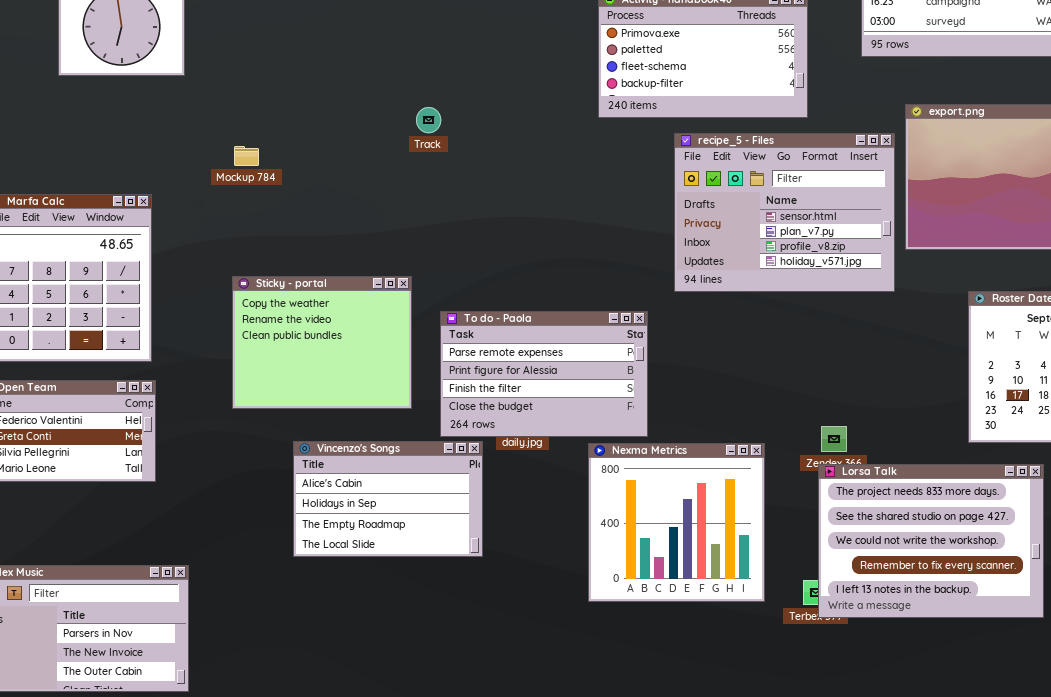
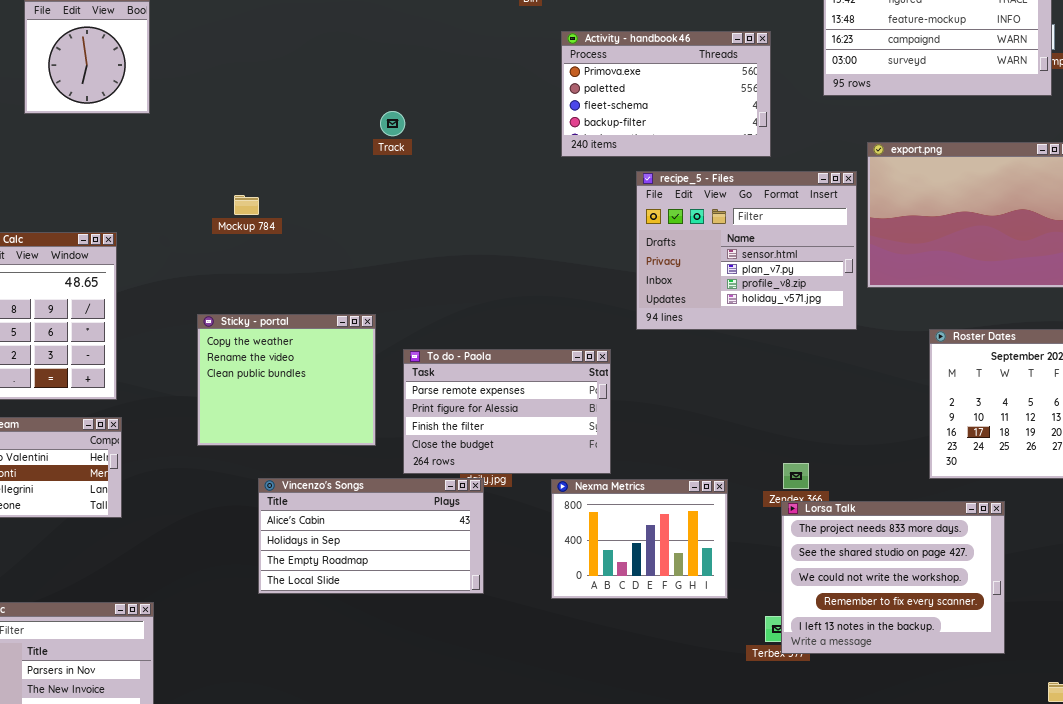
Track: [416,107,441,133] -> [380,111,405,136], moved
Mockup 784: [234,146,259,166] -> [234,195,259,215], moved
Vincenzo's Songs: [293,441,483,557] -> [258,478,484,594], resized
Nexma Metrics: [588,443,765,602] -> [551,479,728,599], resized

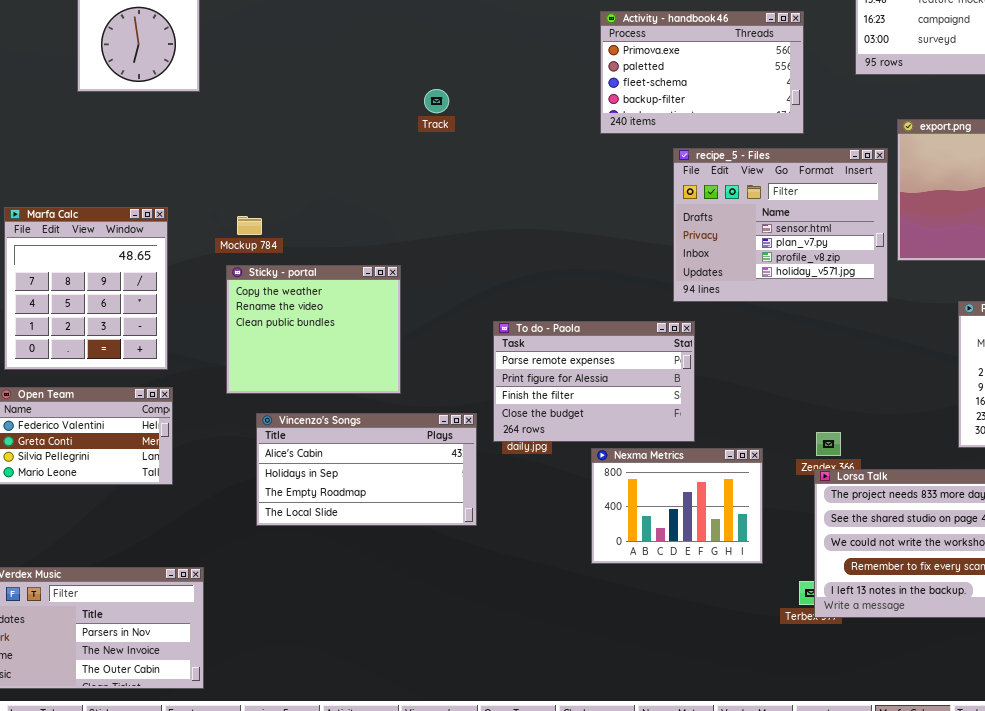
Mockup 784: [234,195,259,215] -> [237,216,262,235], moved
Sticky - portal: [197,314,376,446] -> [226,265,401,394], moved
To do - Paola: [403,349,611,474] -> [493,321,695,442], moved
Vincenzo's Songs: [258,478,484,594] -> [256,413,477,526], moved

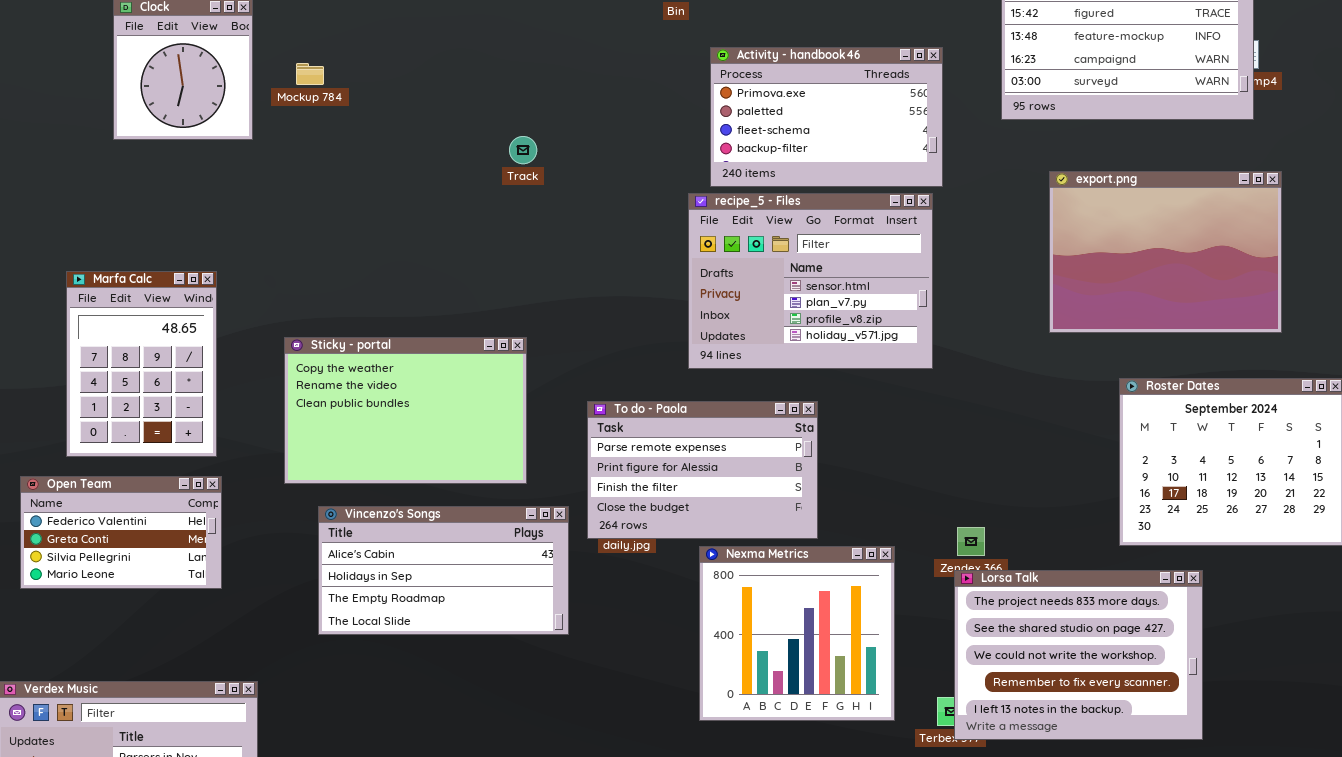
recipe_5 - Files: [673,148,888,302] -> [688,193,933,369], moved
Marfa Calc: [4,207,168,370] -> [66,271,217,457], resized
Mockup 784: [237,216,262,235] -> [296,63,324,85], moved
Sticky - portal: [226,265,401,394] -> [284,337,527,484], resized
Nexma Metrics: [591,448,763,564] -> [699,546,895,721], resized

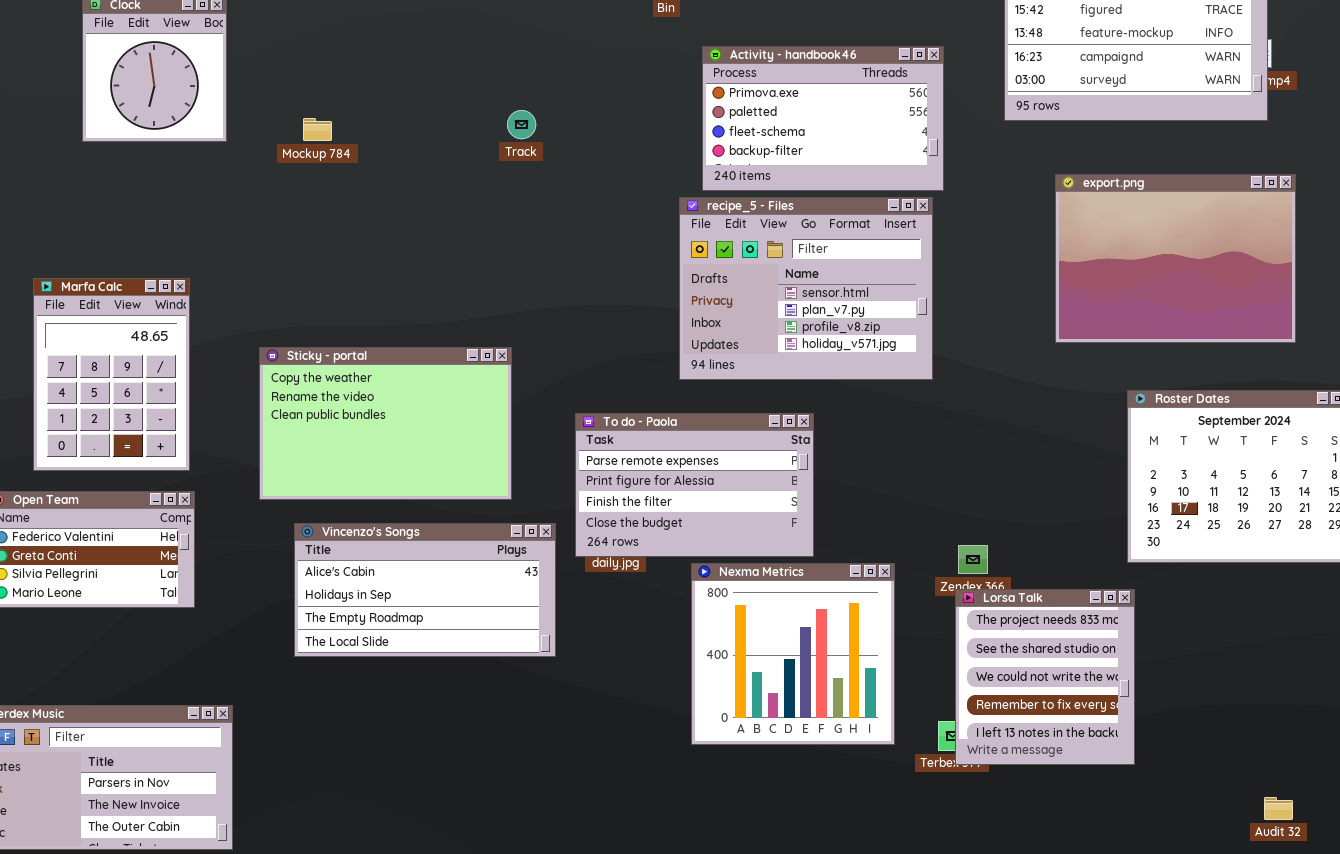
Mockup 784: [296,63,324,85] -> [303,118,332,141], moved
Track: [509,136,537,164] -> [507,110,536,139], moved
Lorsa Talk: [954,570,1203,740] -> [955,589,1135,765], resized

